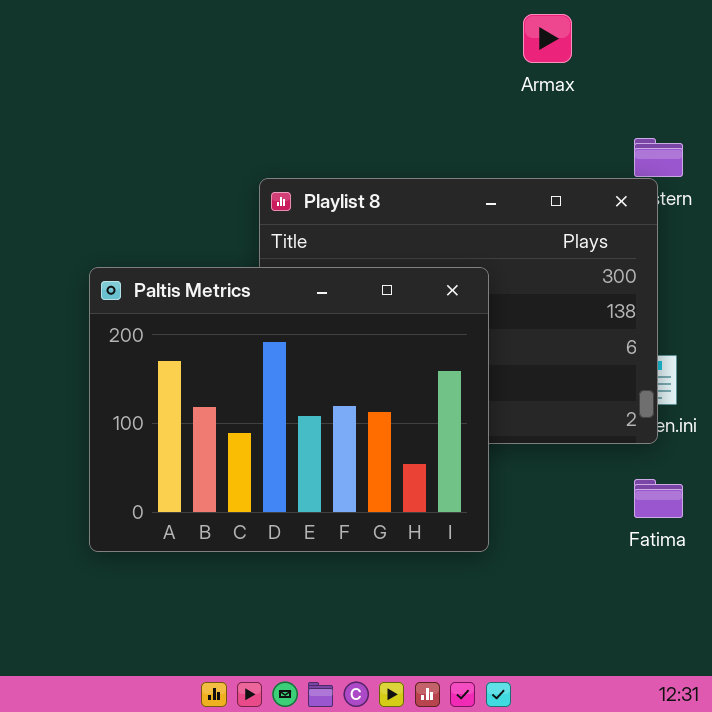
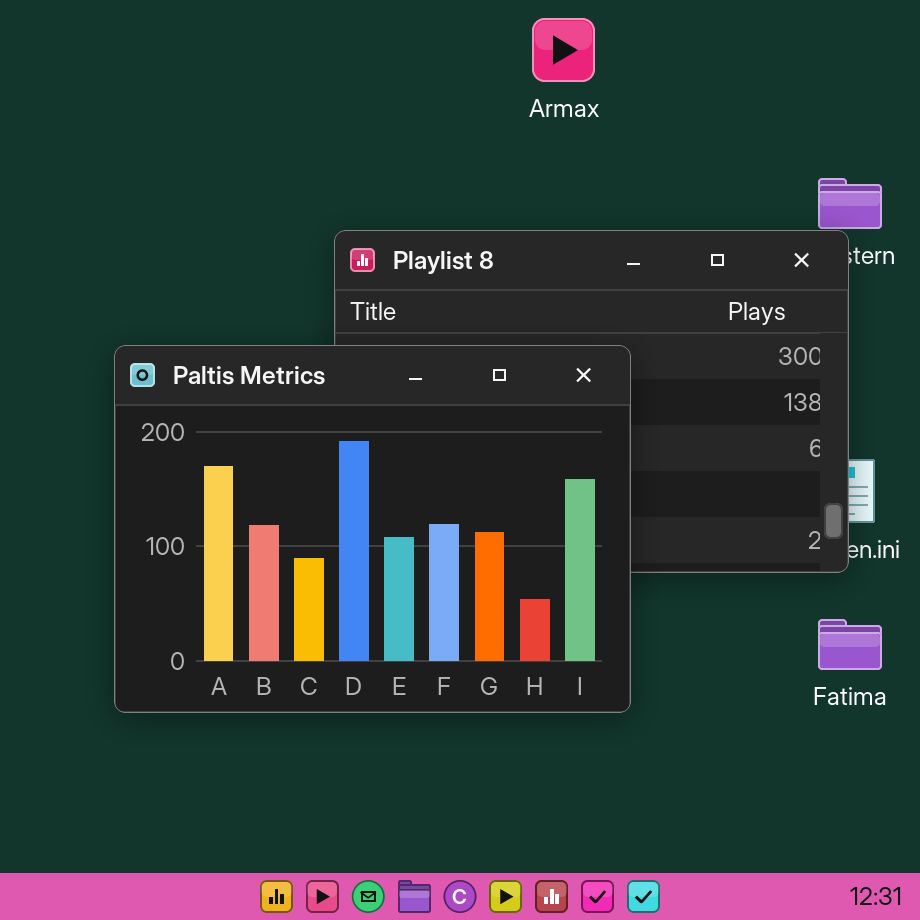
Armax: [523,14,572,63] -> [532,18,595,82], moved

